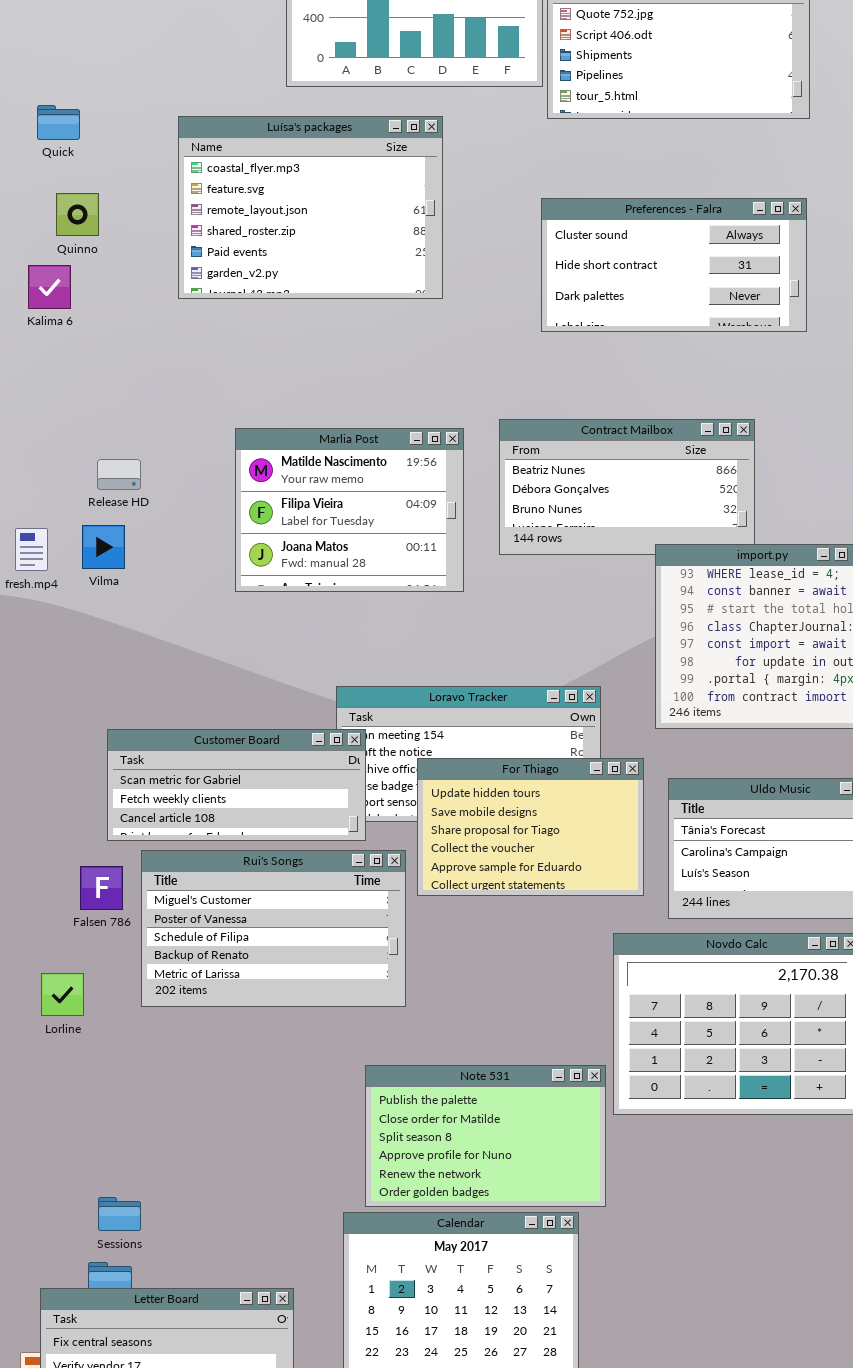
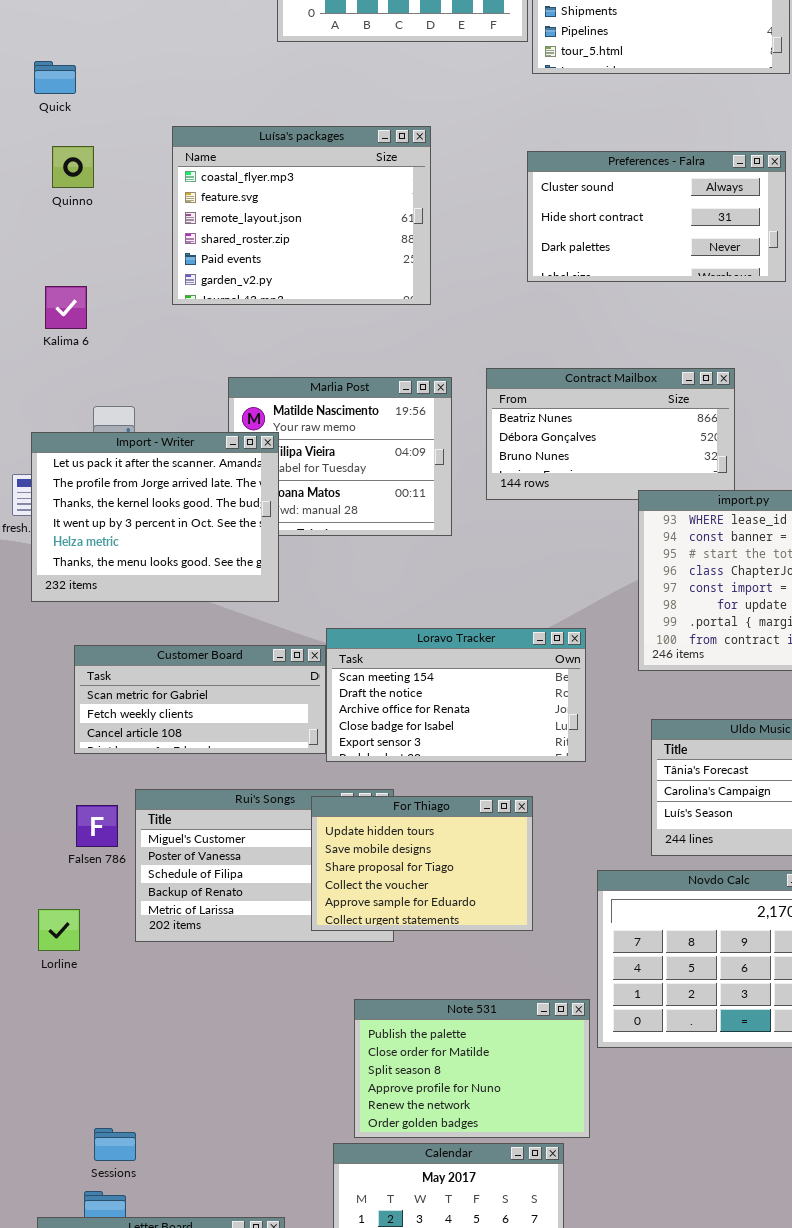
Luísa's packages: [178,116,443,299] -> [172,126,431,305], moved
Kalima 6: [28,265,71,309] -> [45,286,87,329], moved
Import - Writer: none -> [31,432,279,602], opened
Customer Board: [107,729,366,841] -> [74,645,326,754], moved
For Thiago: [417,758,644,896] -> [311,796,533,931], moved

